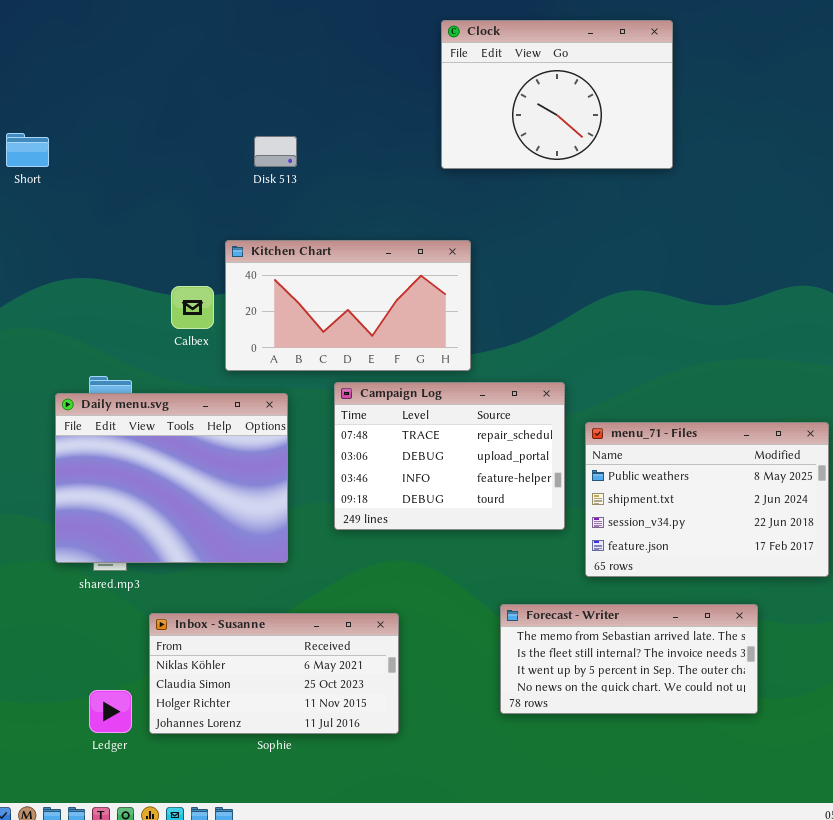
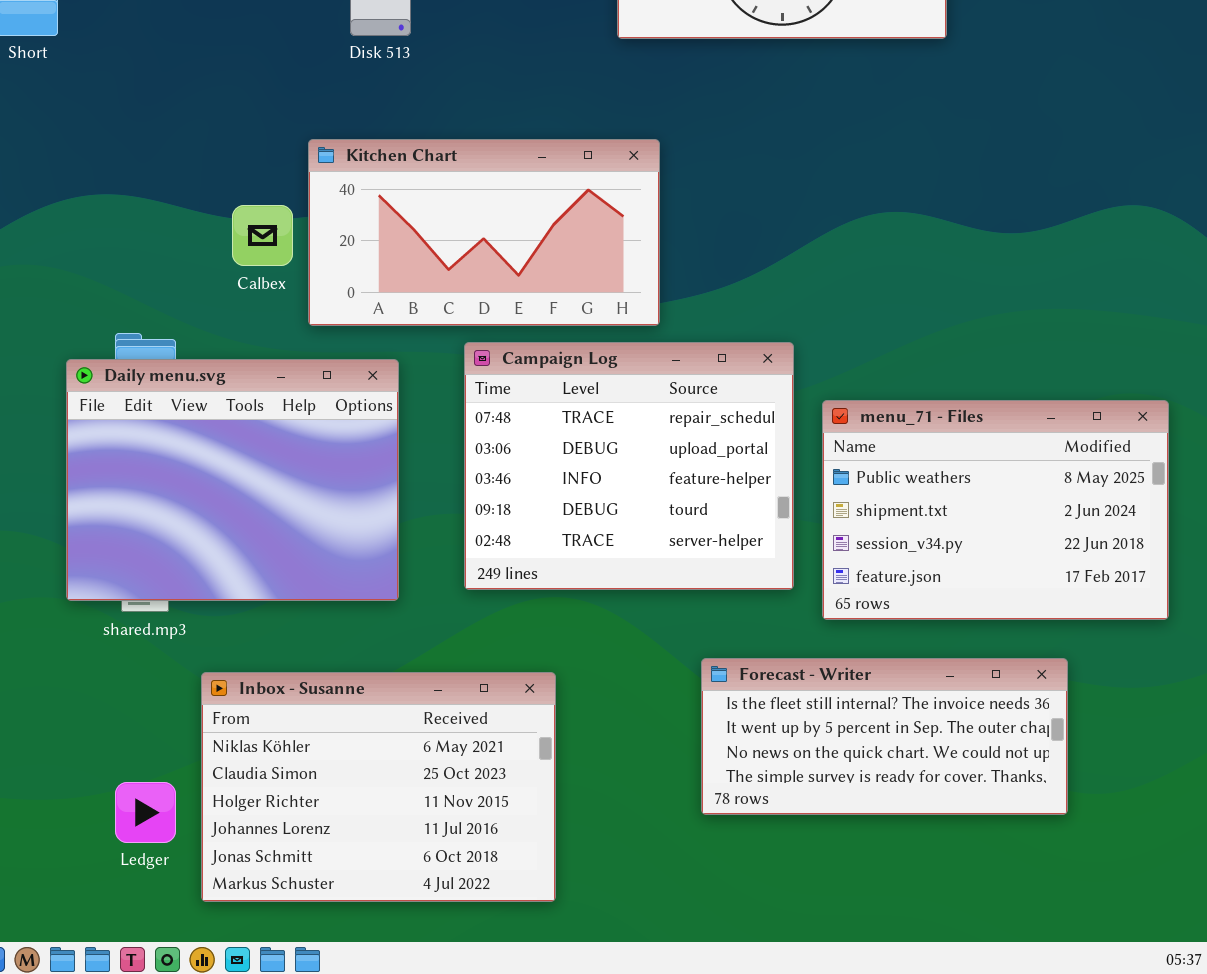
Campaign Log: [334,382,565,530] -> [464,342,794,590], resized
Forecast - Writer: [500,604,758,714] -> [701,658,1068,815], scrolled down 1 row
Inbox - Susanne: [149,613,399,734] -> [201,672,556,902], resized

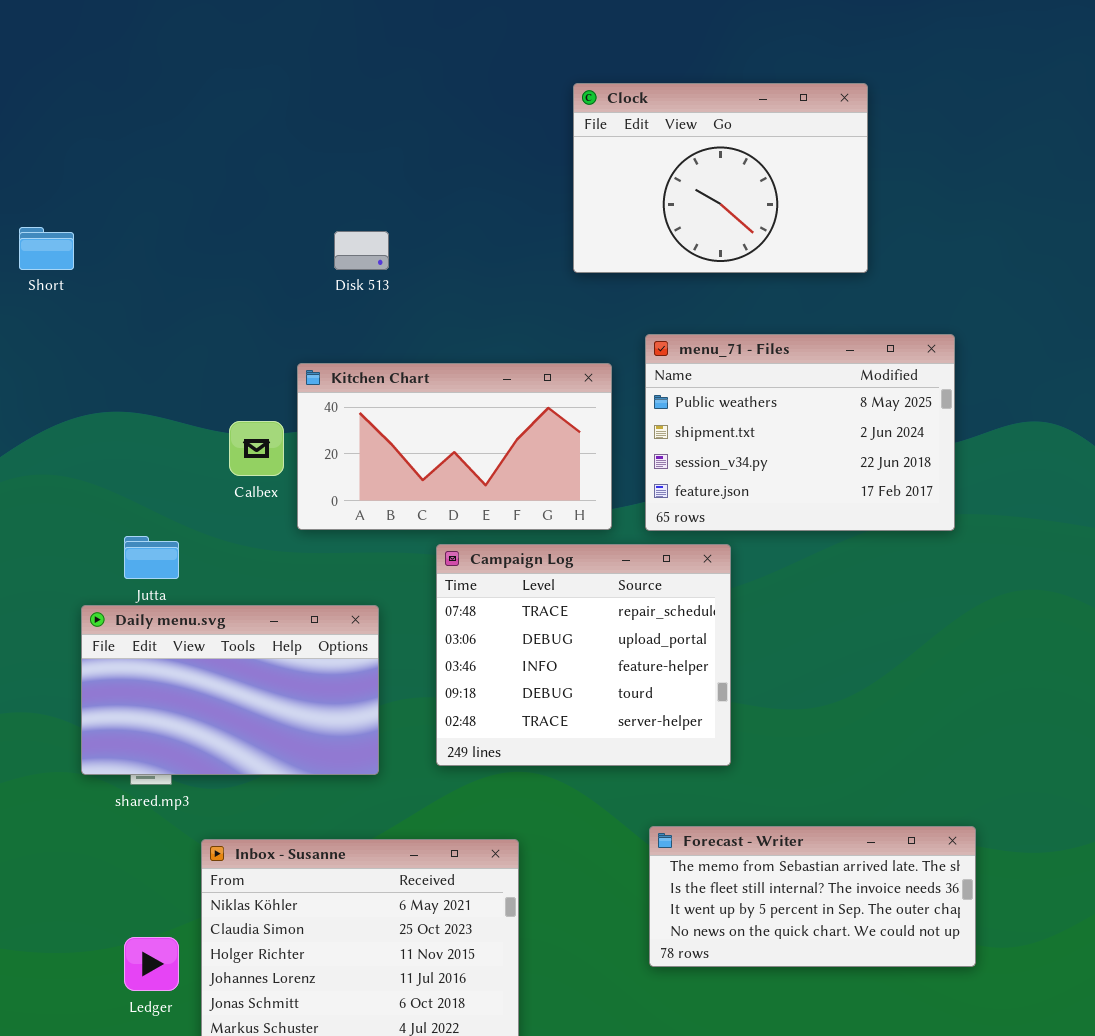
Daily menu.svg: [66,359,399,601] -> [81,605,379,775], resized
menu_71 - Files: [822,400,1169,620] -> [645,334,955,531], moved
Forecast - Writer: [701,658,1068,815] -> [649,826,976,967], scrolled up 1 row

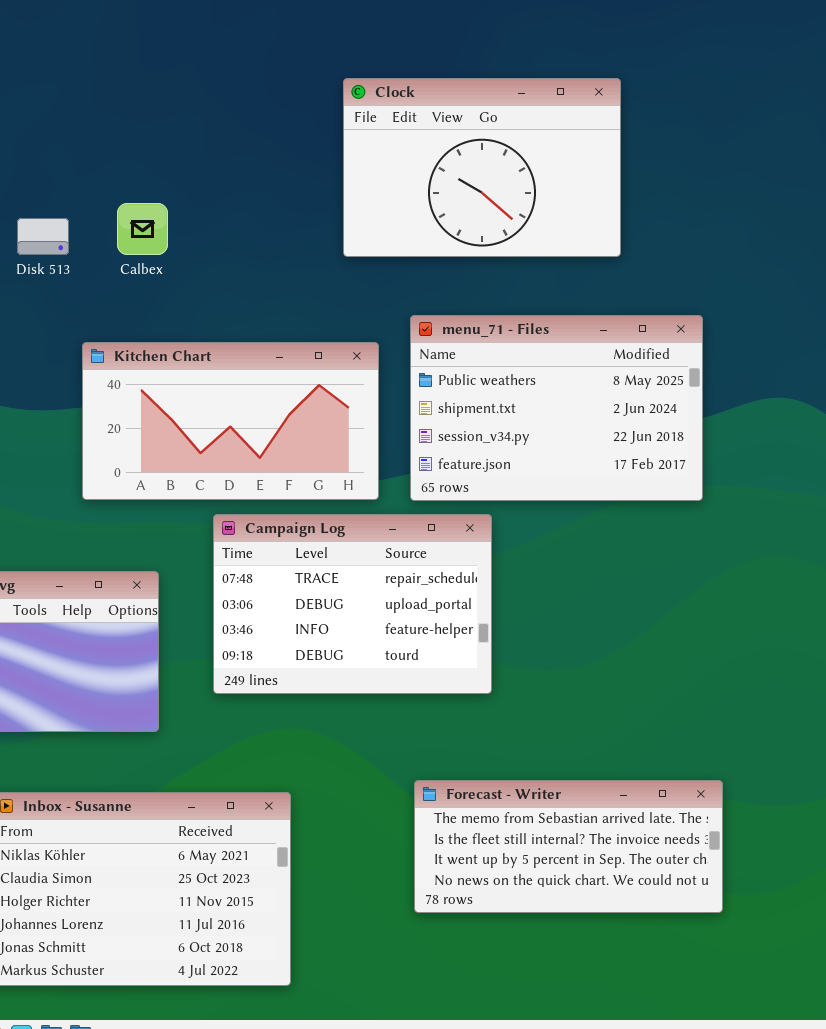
Disk 513: [334,231,389,270] -> [17,218,69,255], moved
Calbex: [229,421,284,476] -> [117,203,168,255], moved
Campaign Log: [436,544,731,766] -> [213,514,492,694], resized

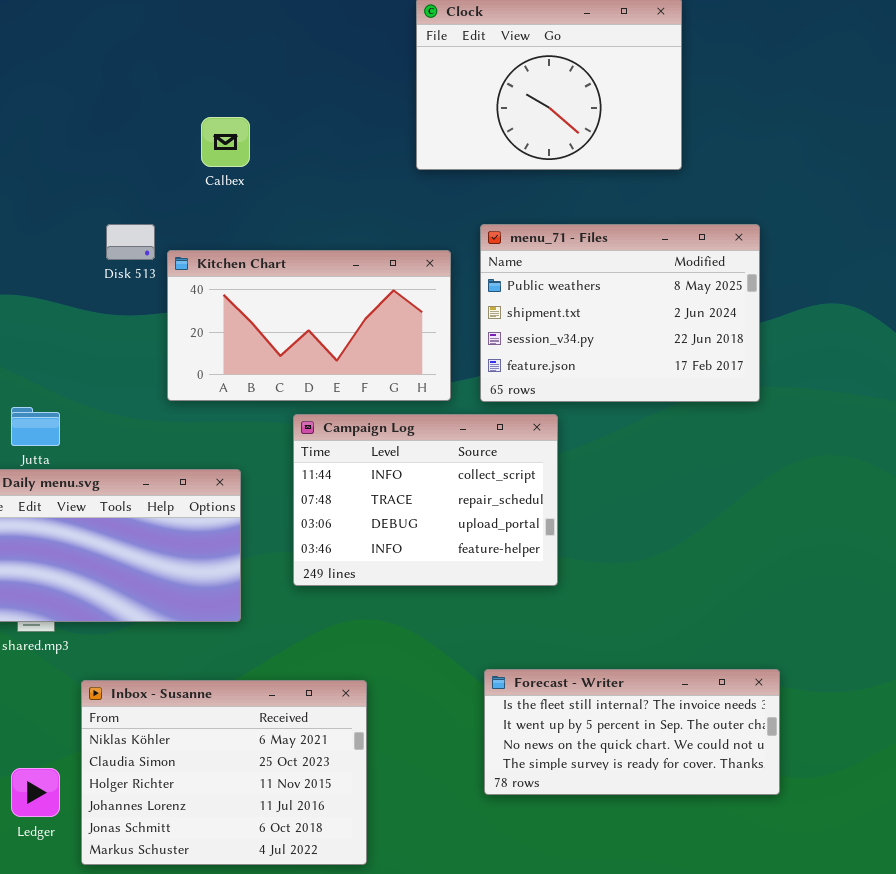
Disk 513: [17,218,69,255] -> [106,224,155,260], moved
Campaign Log: [213,514,492,694] -> [293,414,558,586], scrolled up 1 row
Forecast - Writer: [414,780,723,913] -> [484,669,780,795], scrolled down 1 row

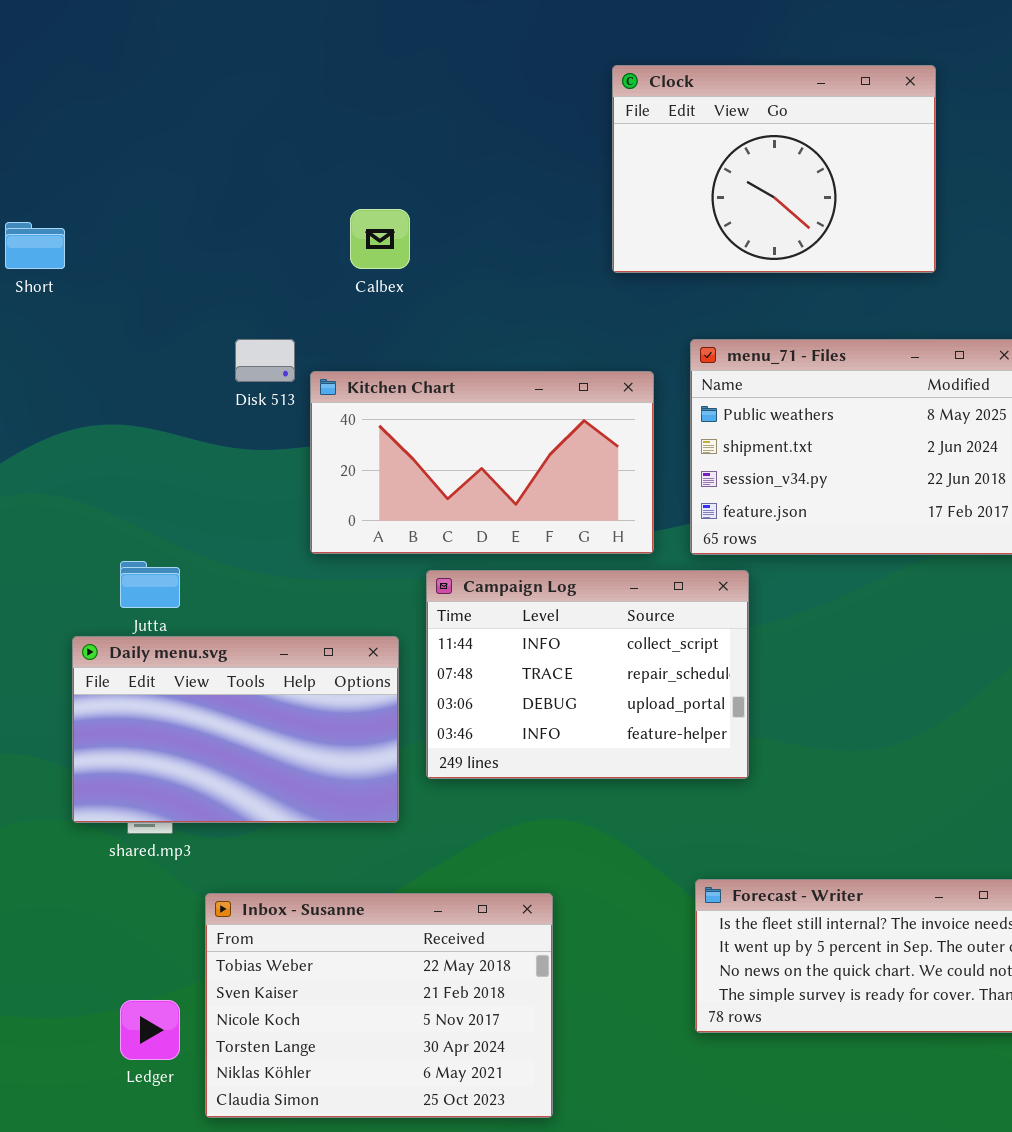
Campaign Log: [293,414,558,586] -> [426,570,749,779], moved
Inbox - Susanne: [81,680,367,865] -> [205,893,553,1118], scrolled up 4 rows

